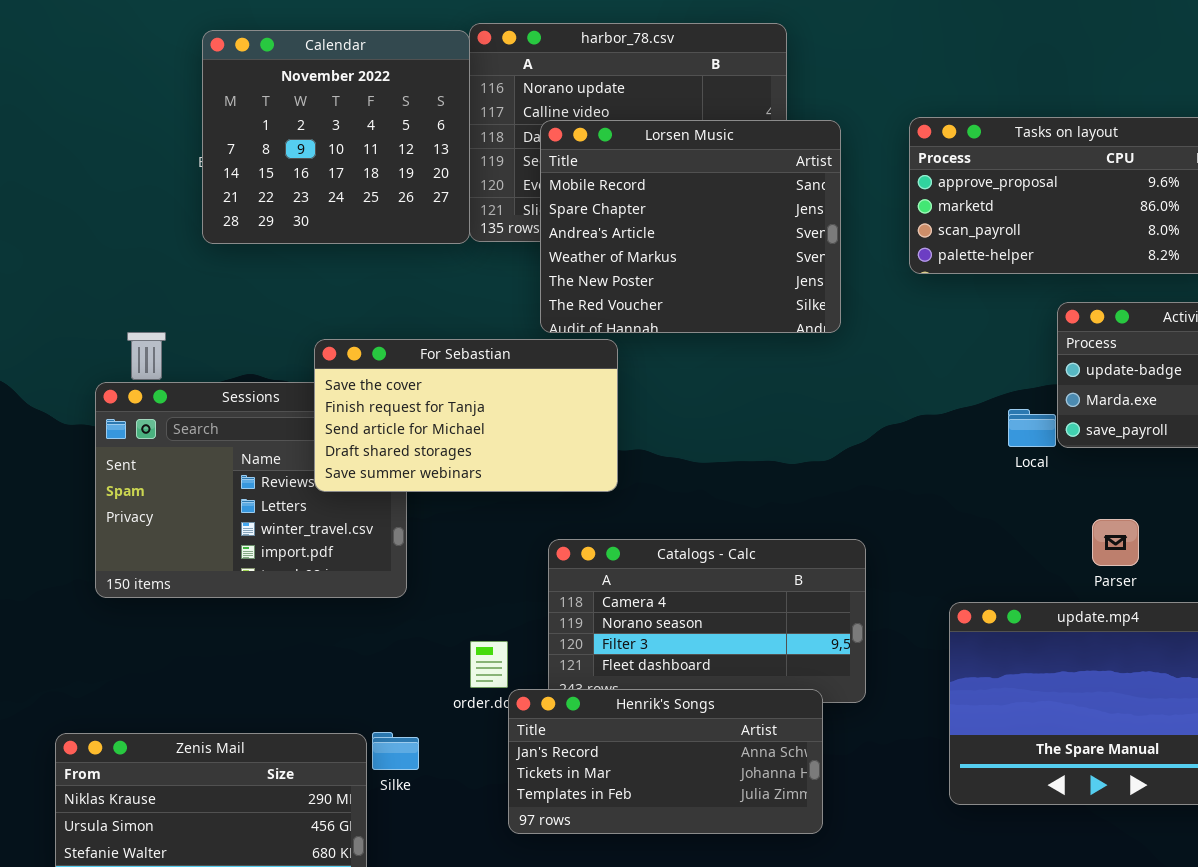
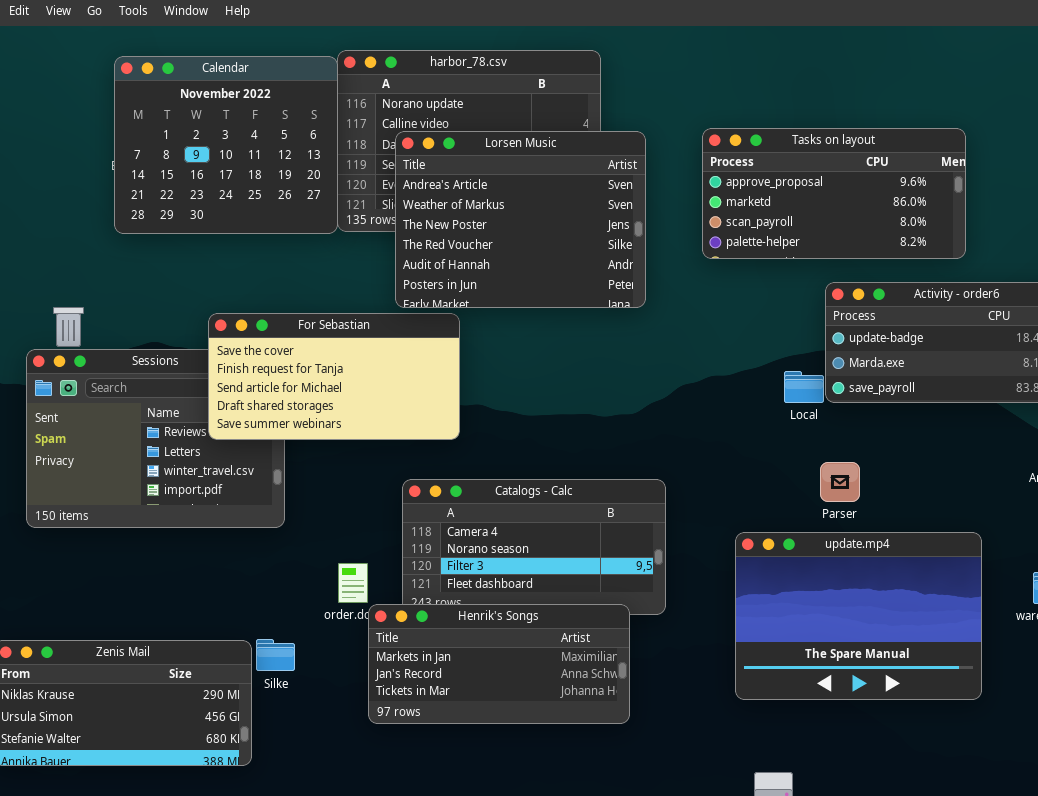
Lorsen Music: [540,120,841,333] -> [395,131,646,308], scrolled down 2 rows
Parser: [1092,519,1139,566] -> [820,462,860,502], moved
Henrik's Songs: [508,689,823,834] -> [368,604,630,724], scrolled up 1 row

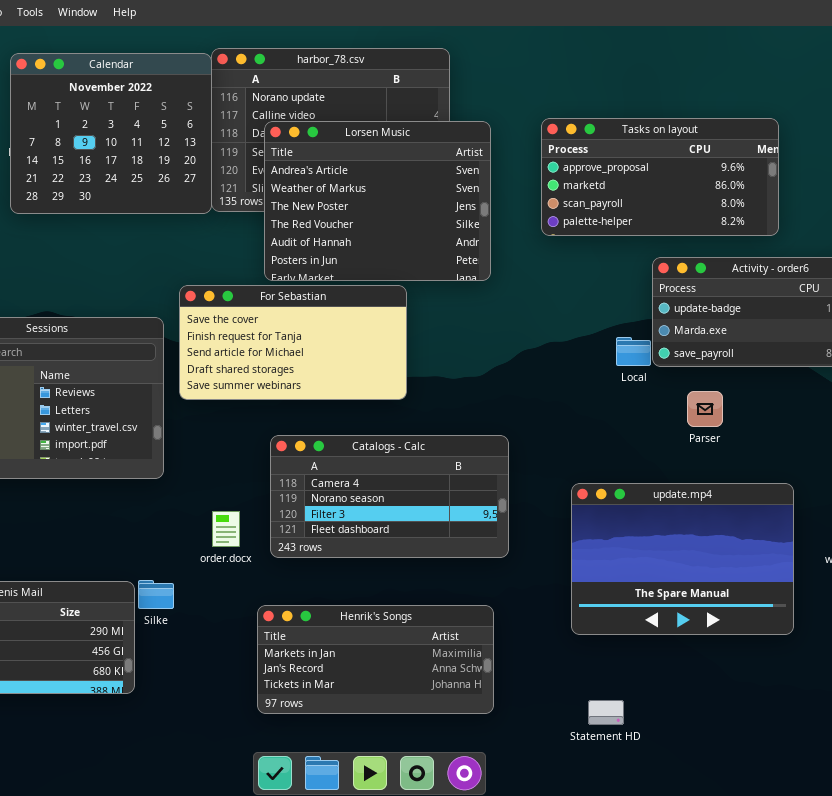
For Sebastian: [208,313,460,440] -> [179,285,407,400], moved
Parser: [820,462,860,502] -> [687,391,723,427], moved
Henrik's Songs: [368,604,630,724] -> [257,605,494,714], moved

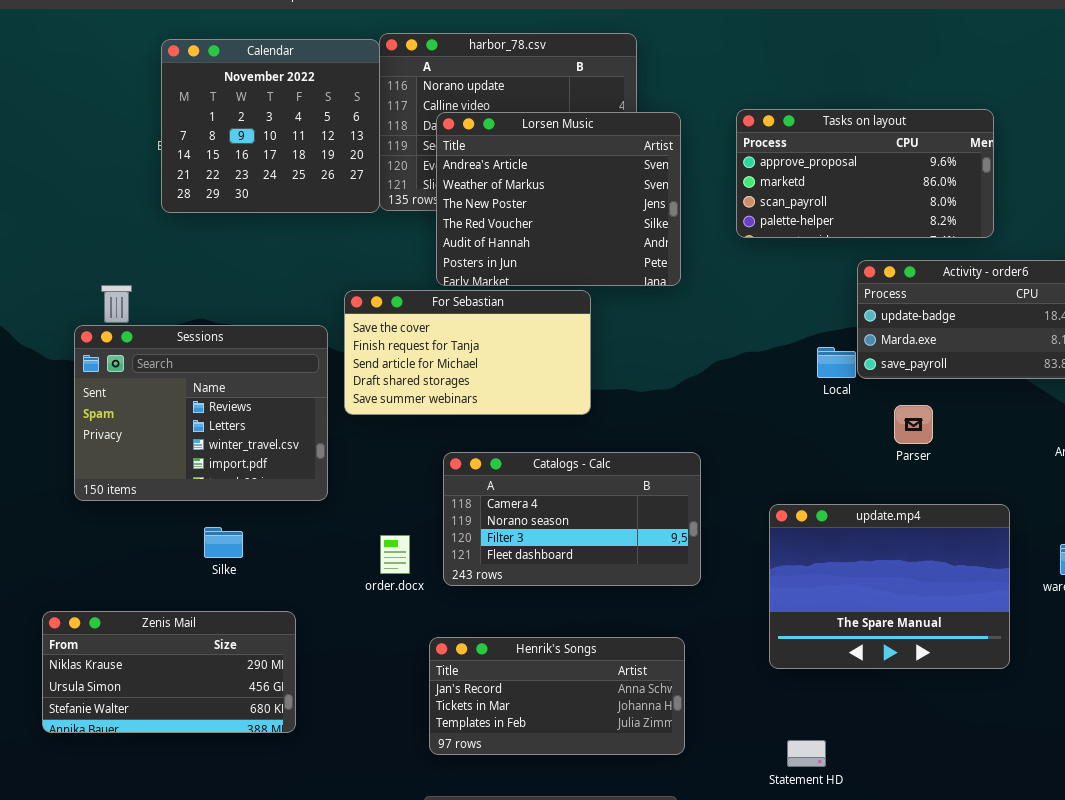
Silke: [138,580,174,609] -> [204,527,243,558], moved
Henrik's Songs: [257,605,494,714] -> [429,637,685,755], scrolled down 1 row

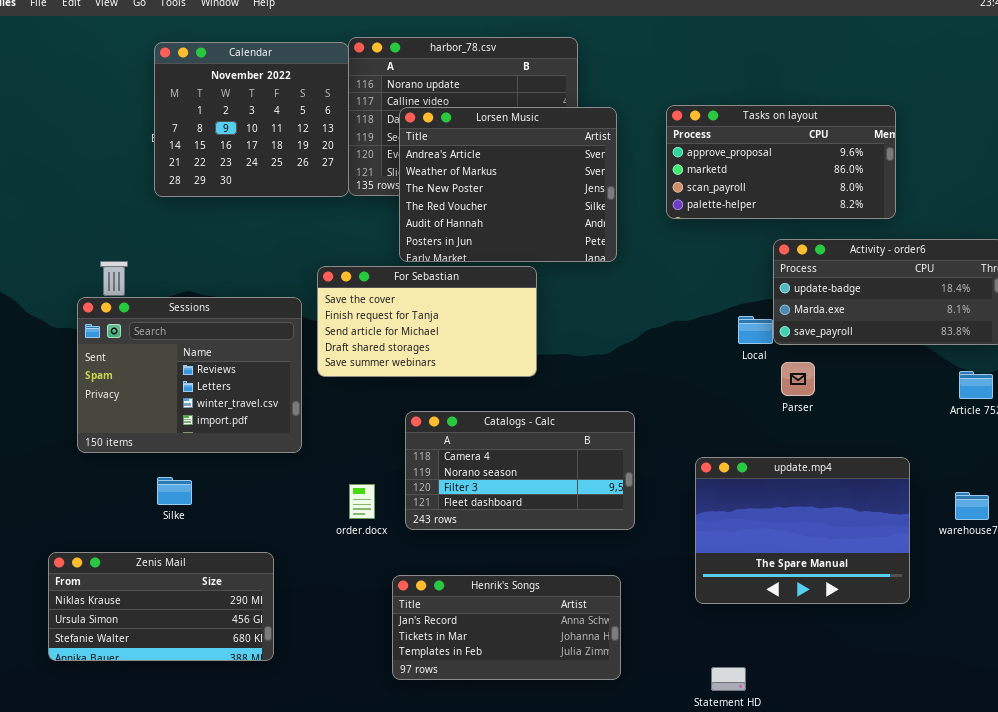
Parser: [894,405,933,444] -> [781,362,815,396], moved
Silke: [204,527,243,558] -> [157,477,192,505], moved

